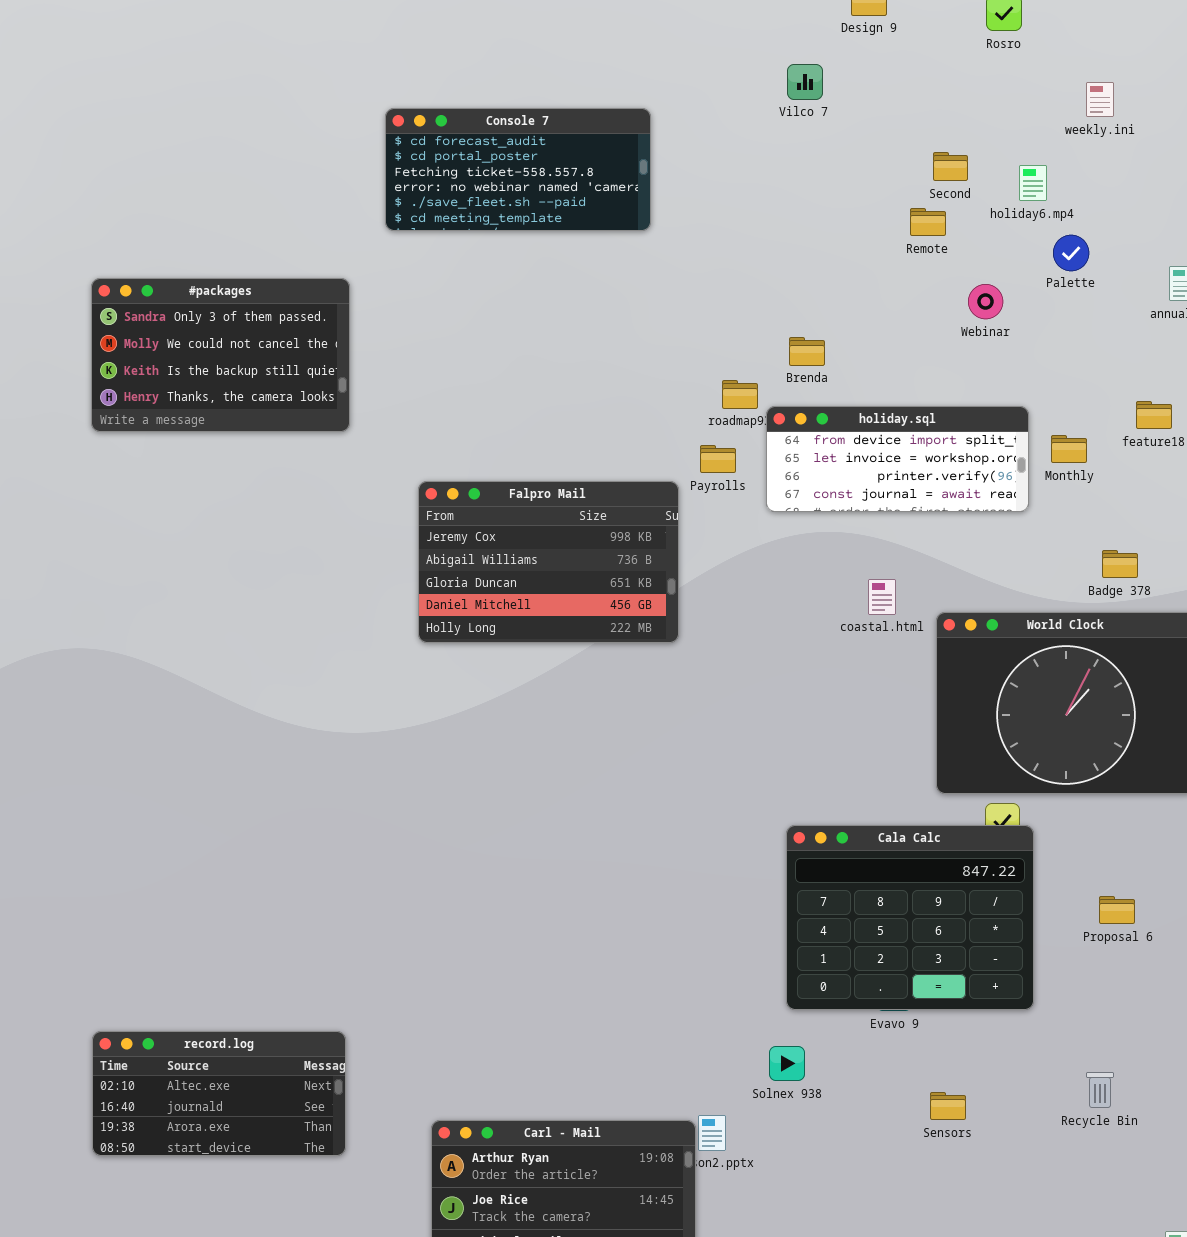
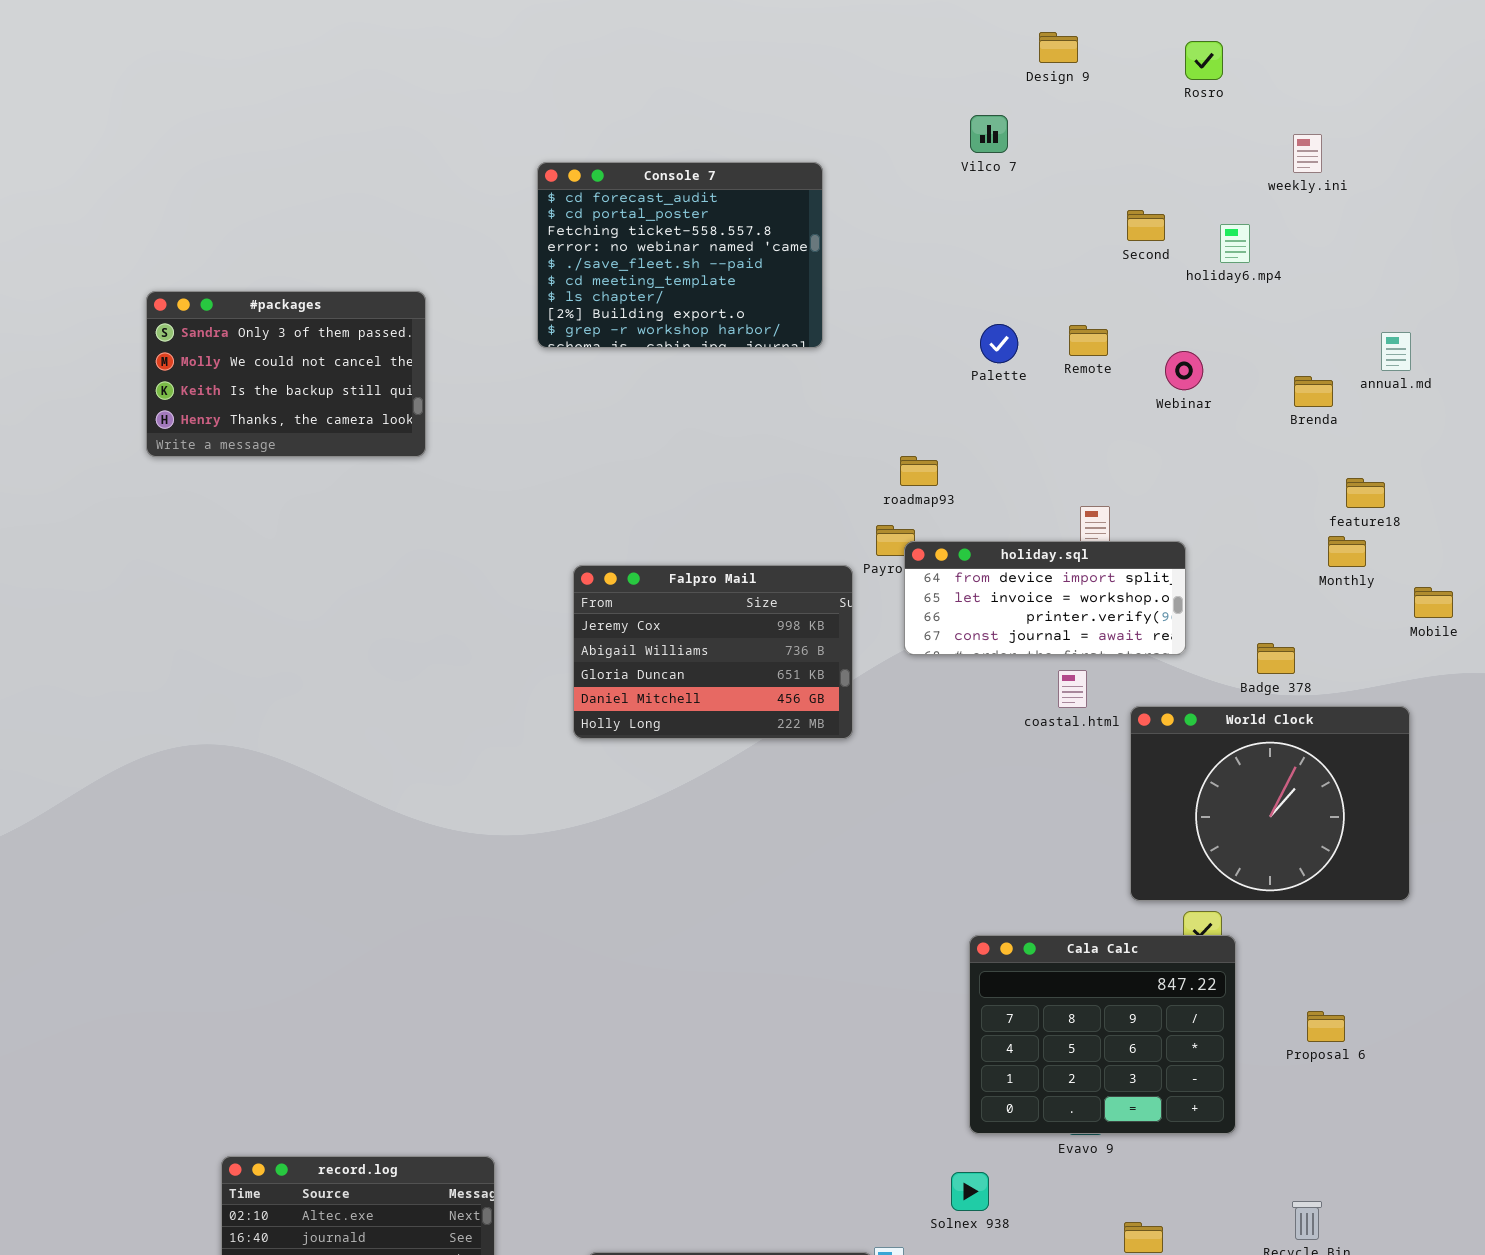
Console 7: [385,108,651,231] -> [537,162,823,348], resized
Remote: [910,208,946,236] -> [1069,325,1108,356], moved
Palette: [1053,235,1089,271] -> [980,324,1018,363], moved
#packages: [91,278,350,432] -> [146,291,426,457], moved
Brenda: [789,337,825,366] -> [1294,376,1333,407], moved
holiday.sql: [766,406,1029,512] -> [904,541,1186,655], moved
Monthly: [1051,435,1087,463] -> [1328,536,1366,567], moved
Badge 378: [1102,550,1138,578] -> [1257,643,1295,674], moved

